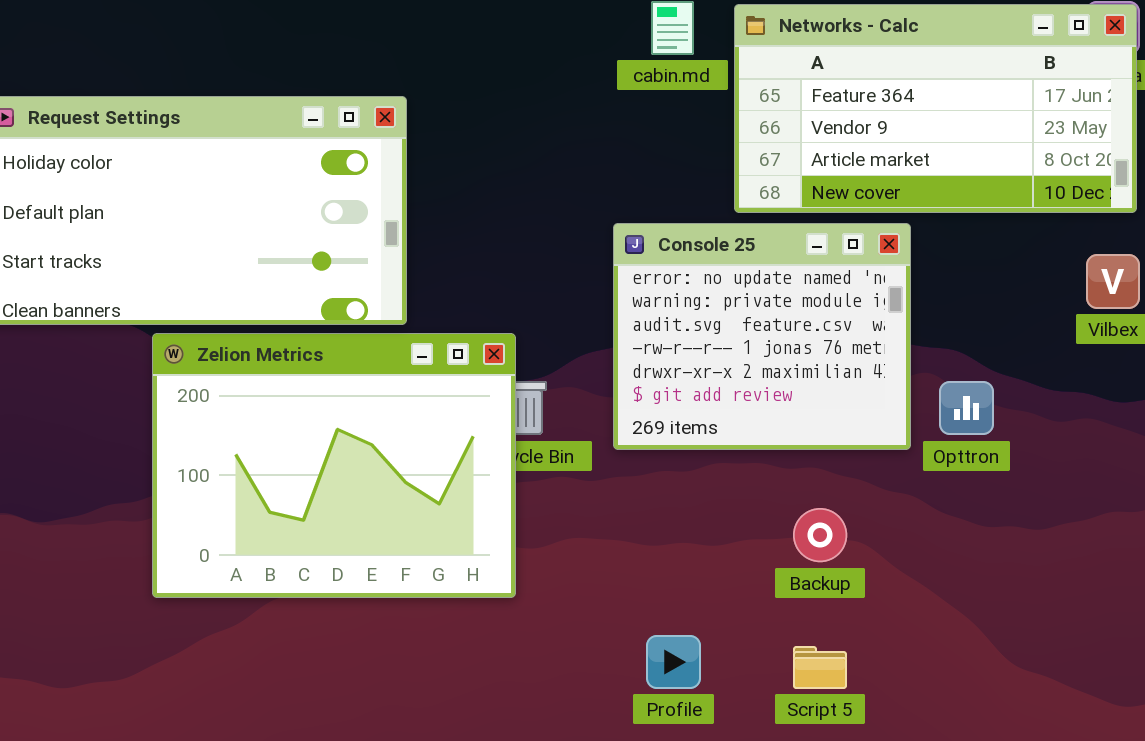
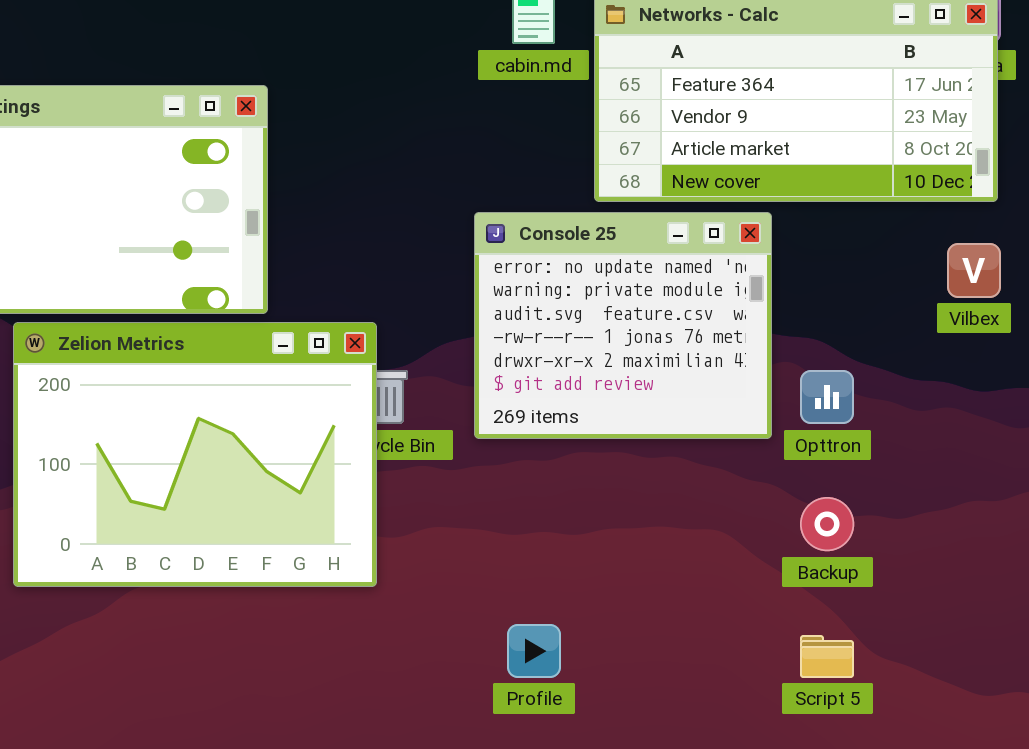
Backup: [793,508,847,562] -> [800,497,854,551], moved
Script 5: [793,646,847,689] -> [800,635,854,678], moved

